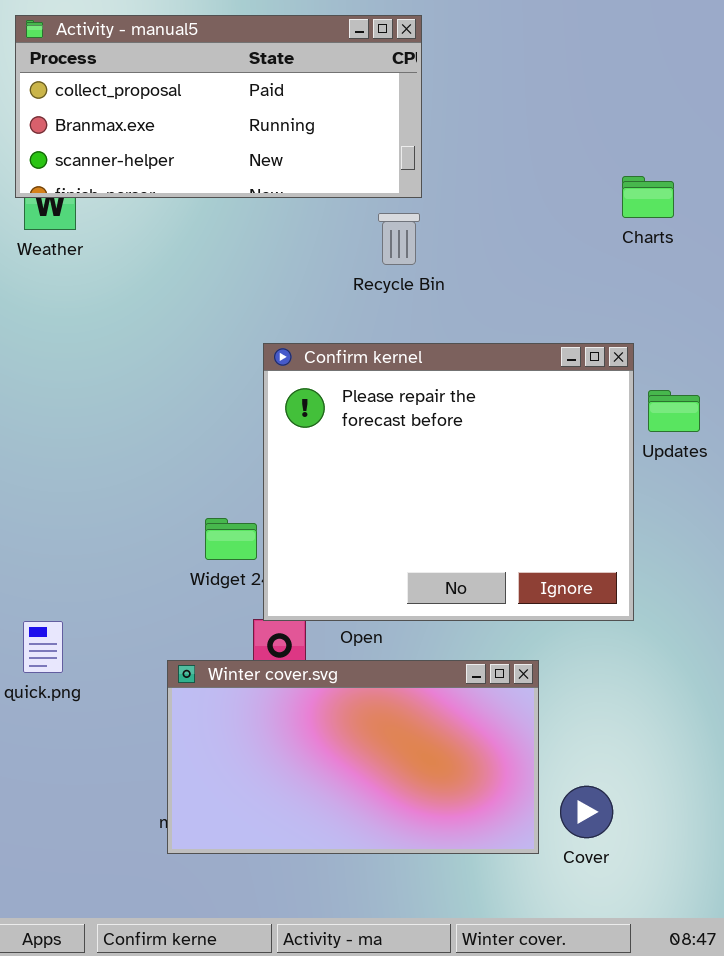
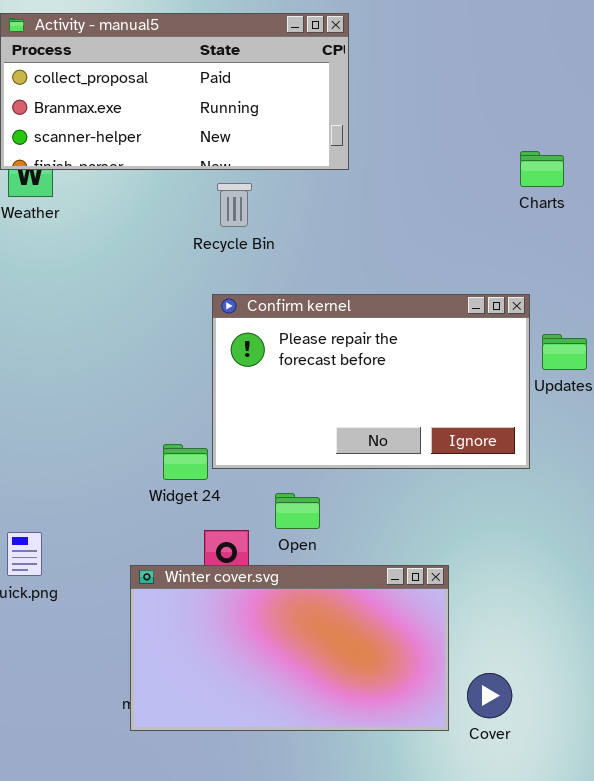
Recycle Bin: [378,213,420,265] -> [217,183,252,227], moved
Confirm kernel: [263,343,634,621] -> [212,294,530,469], resized

